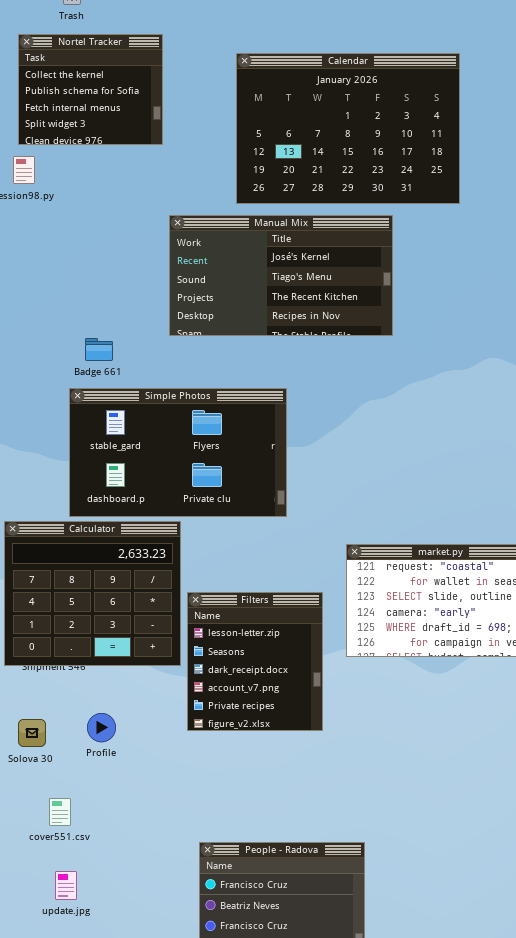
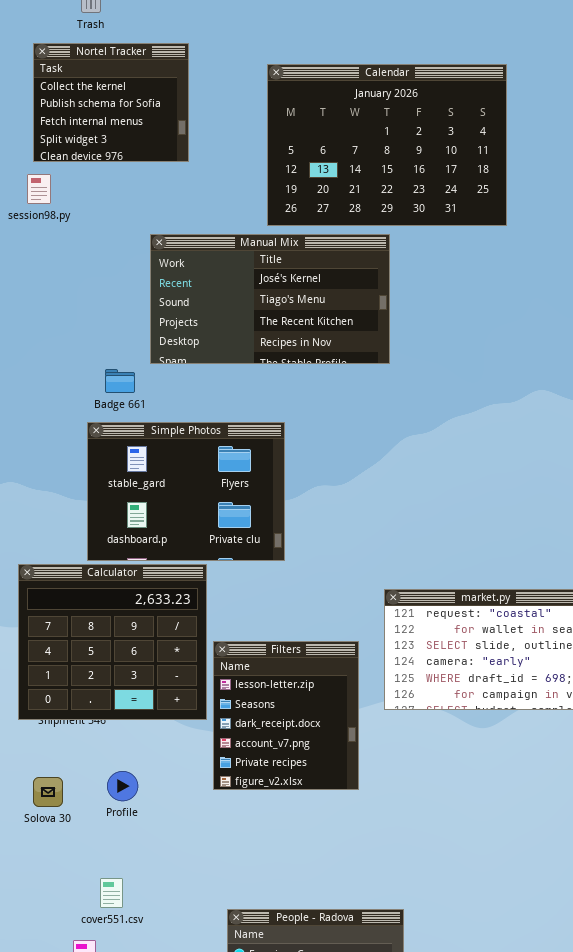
Manual Mix: [169,215,393,336] -> [150,234,390,364], moved
Simple Photos: [69,388,287,517] -> [87,422,285,561], resized
cover551.csv: [49,798,71,826] -> [100,878,123,908], moved

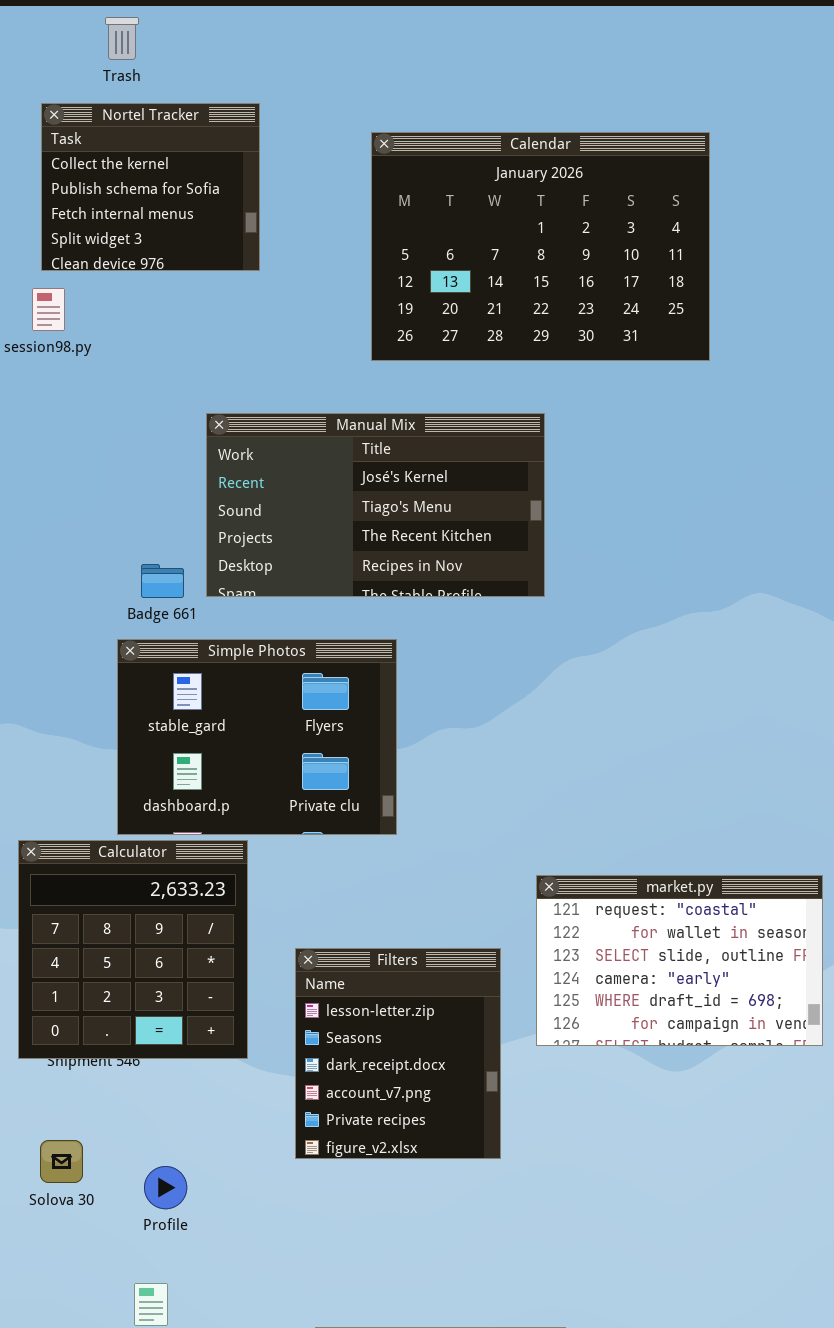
Manual Mix: [150,234,390,364] -> [206,413,545,597], moved
Calculator: [18,564,207,720] -> [18,840,248,1059], resized
Profile: [107,771,138,801] -> [144,1166,187,1209], moved

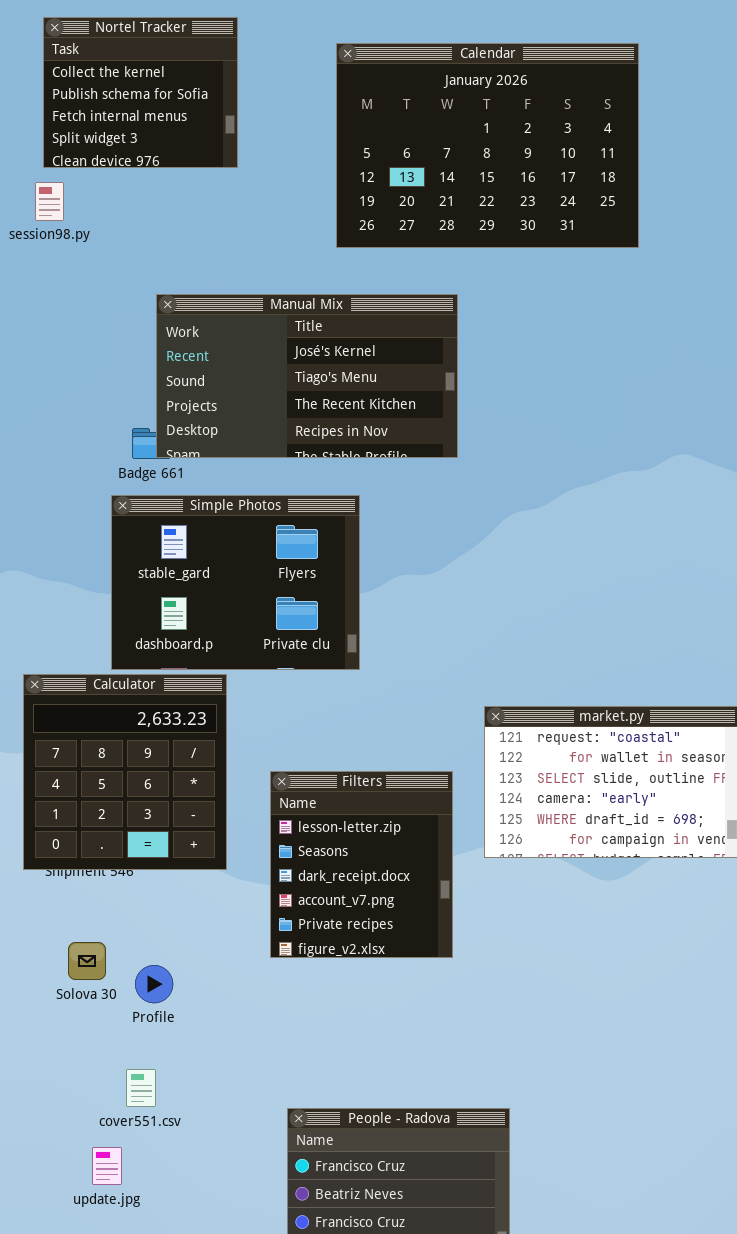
Manual Mix: [206,413,545,597] -> [156,294,458,458], moved
Solova 30: [40,1140,83,1183] -> [68,942,106,980], moved

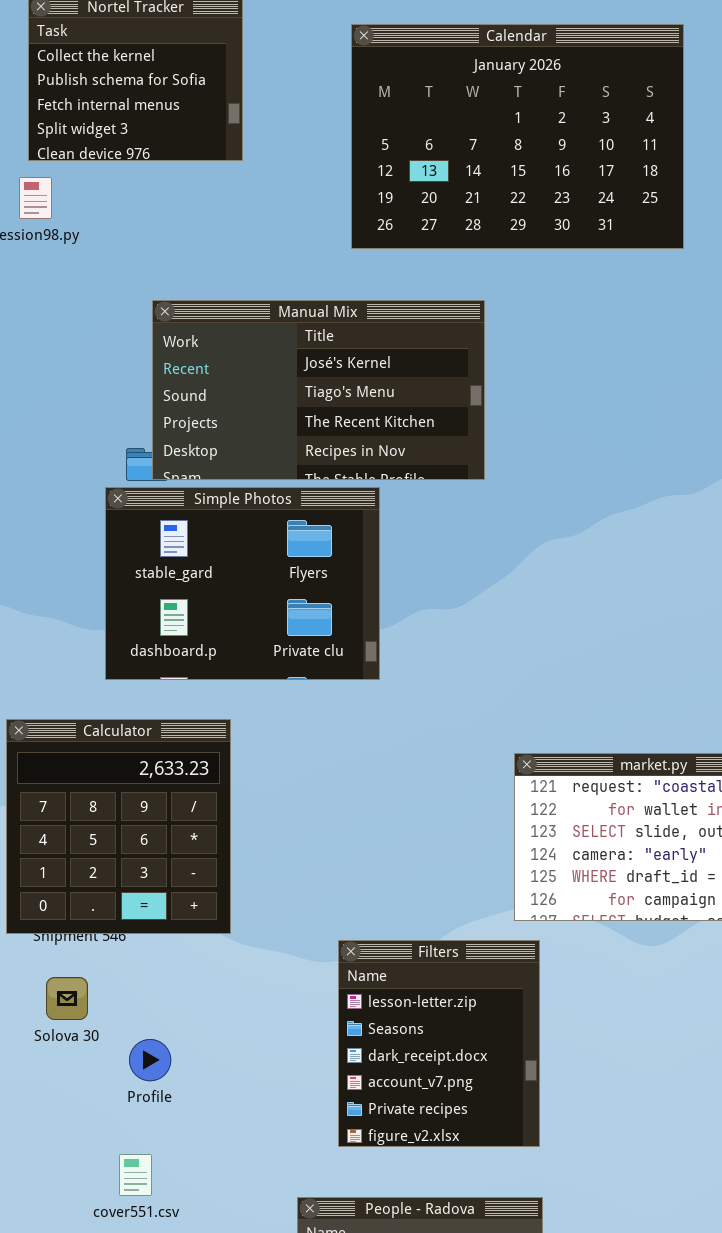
Simple Photos: [111,495,360,670] -> [105,487,380,680], moved
Filters: [270,771,453,958] -> [338,940,540,1147], moved
Solova 30: [68,942,106,980] -> [46,977,88,1020], moved

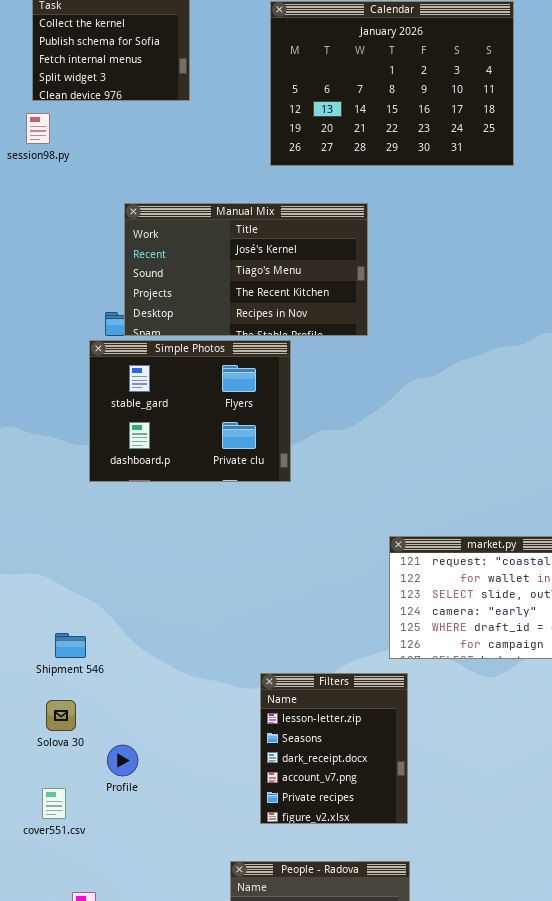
Calculator: [6,719,231,934] -> none, closed
cover551.csv: [119,1154,152,1196] -> [42,788,66,819], moved

